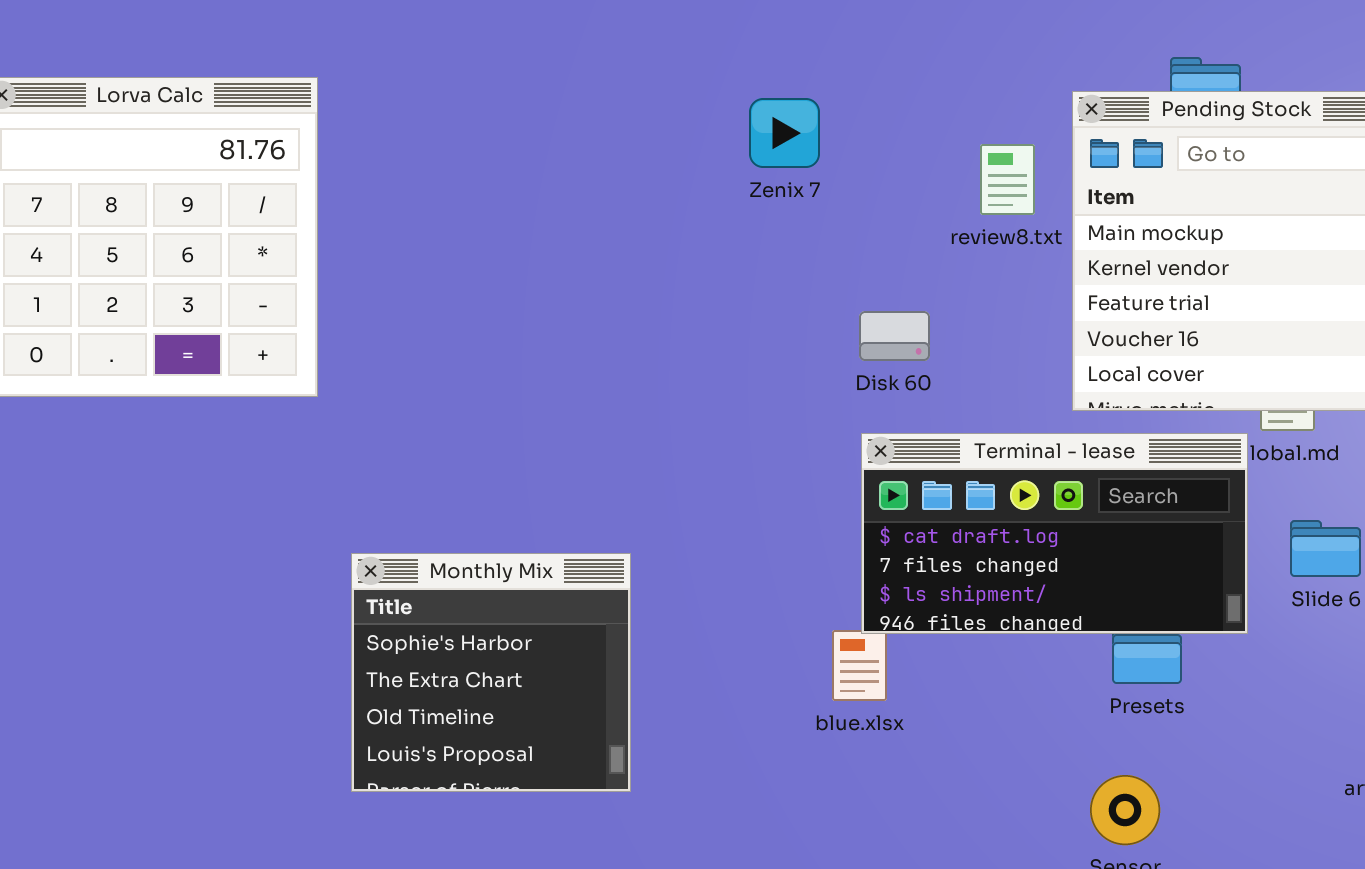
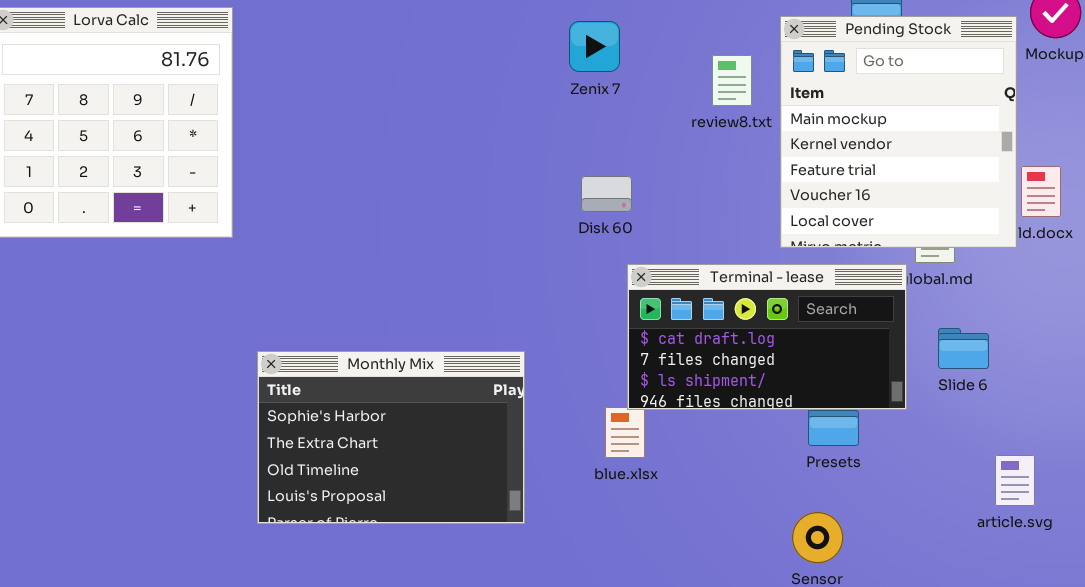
Zenix 7: [749,98,820,168] -> [569,21,620,72], moved
Disk 60: [859,311,930,361] -> [581,176,632,212], moved
Monthly Mix: [351,553,631,792] -> [257,351,525,524], resized

